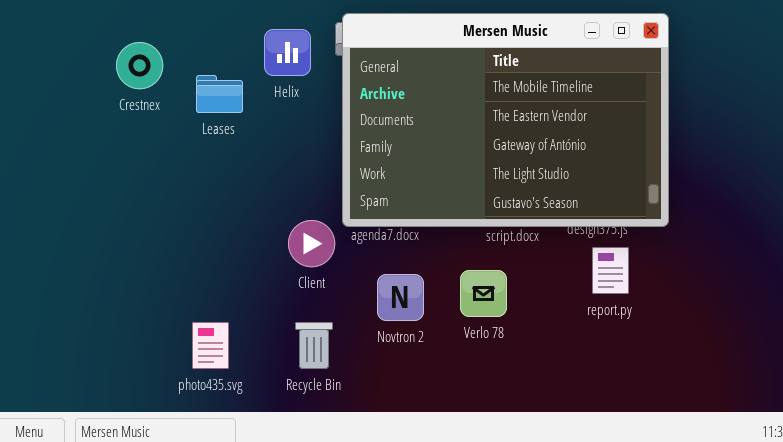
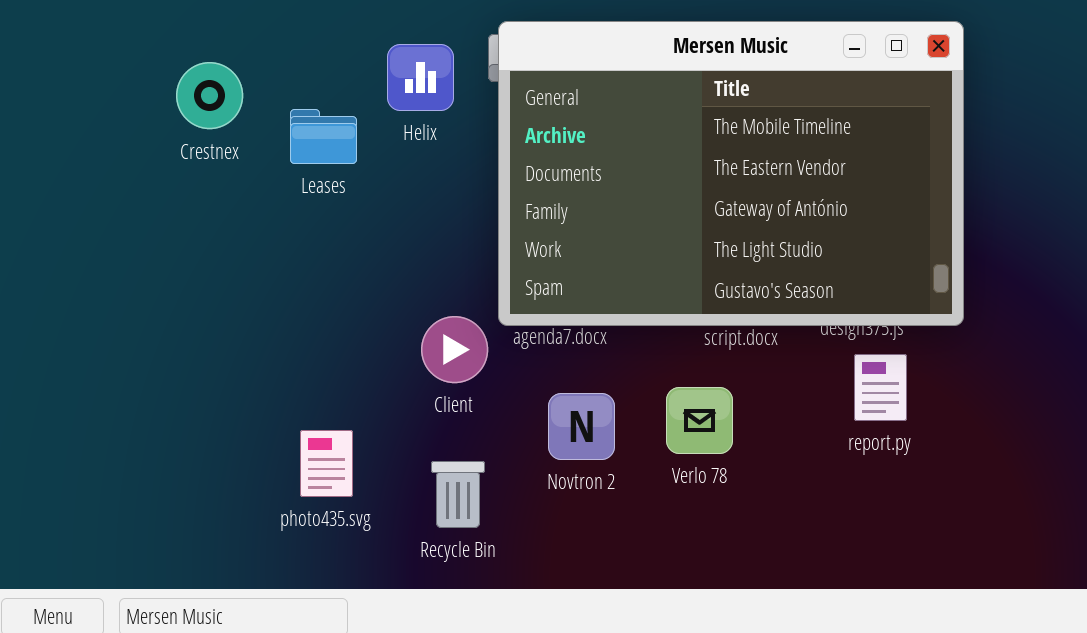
photo435.svg: [192,322,229,369] -> [300,430,353,497], moved

